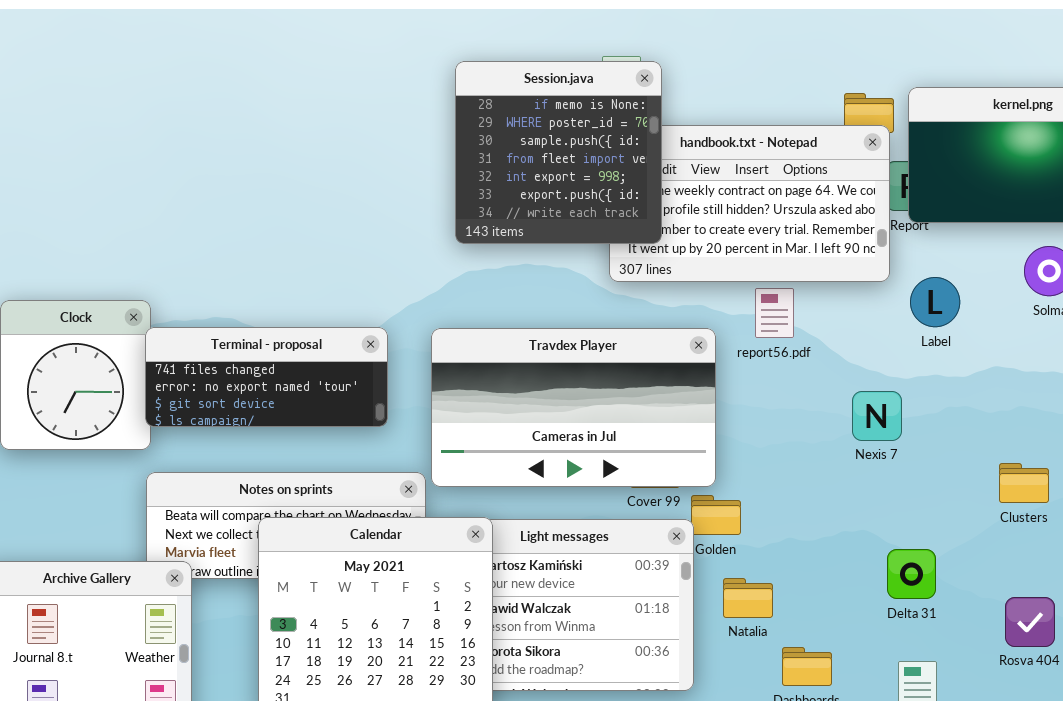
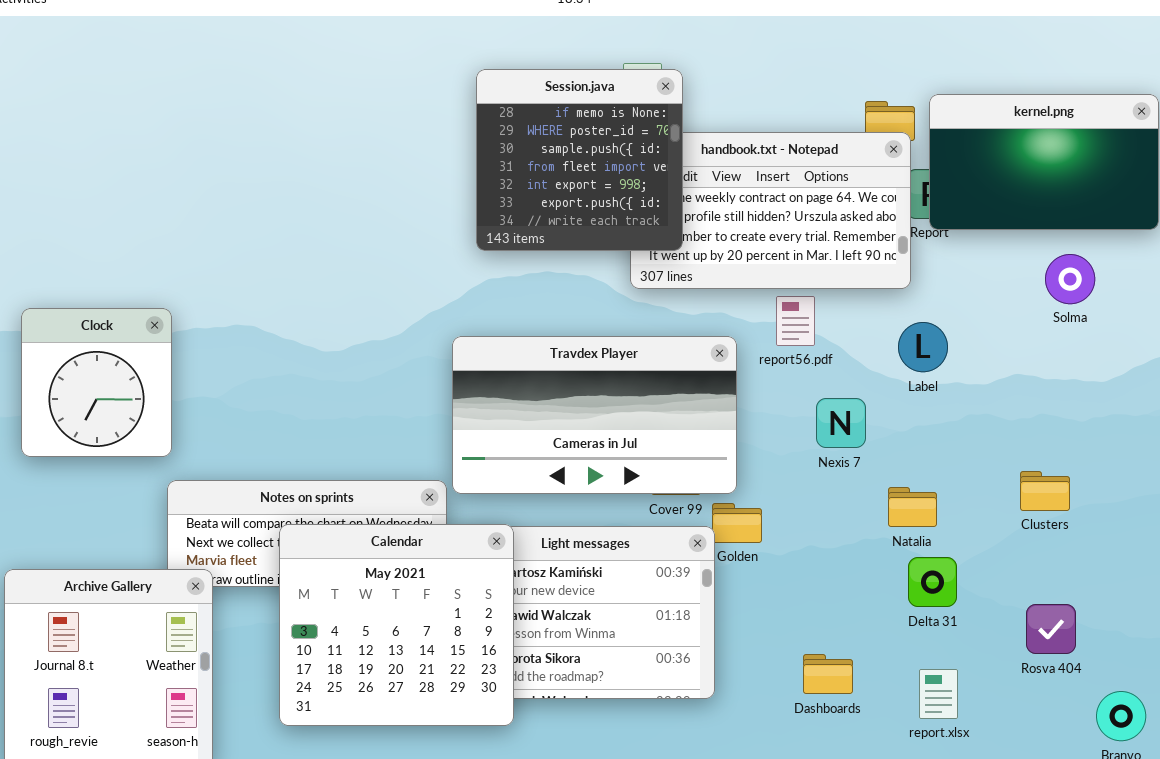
Label: [910,277,960,327] -> [898,322,948,372], moved
Terminal - proposal: [145,327,388,427] -> none, closed
Nexis 7: [852,391,902,441] -> [816,398,866,448], moved
Natalia: [723,578,773,618] -> [888,487,937,527], moved

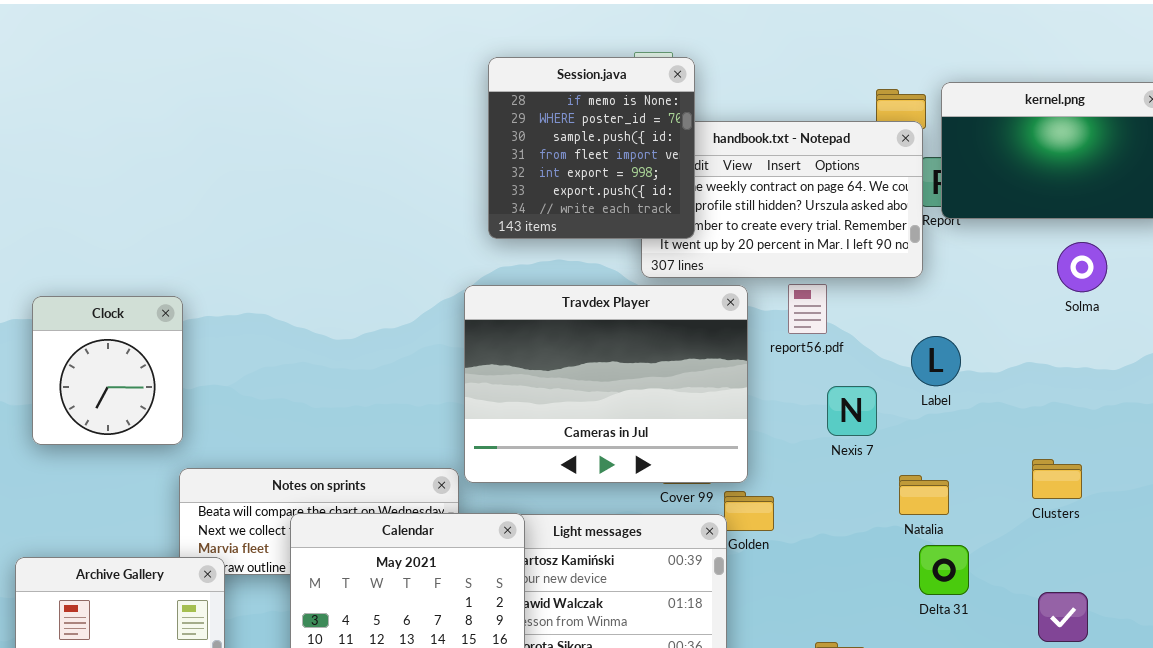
Label: [898,322,948,372] -> [911,336,961,386], moved
Travdex Player: [452,336,737,494] -> [464,285,748,483], resized

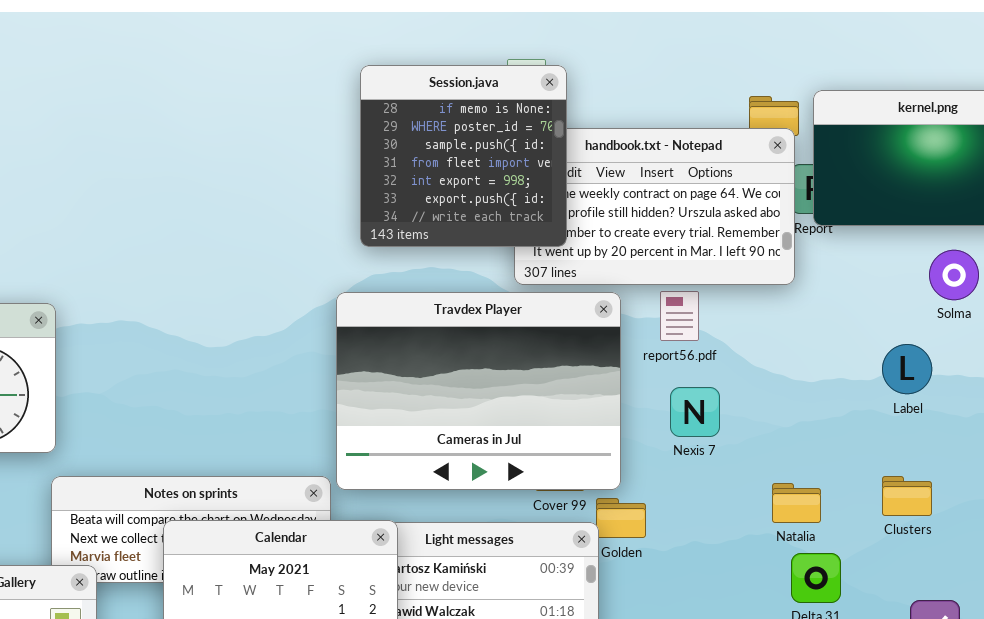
Label: [911,336,961,386] -> [882,344,932,394], moved
Nexis 7: [827,386,877,436] -> [670,387,720,437], moved
Clusters: [1032,459,1082,499] -> [882,476,932,516], moved

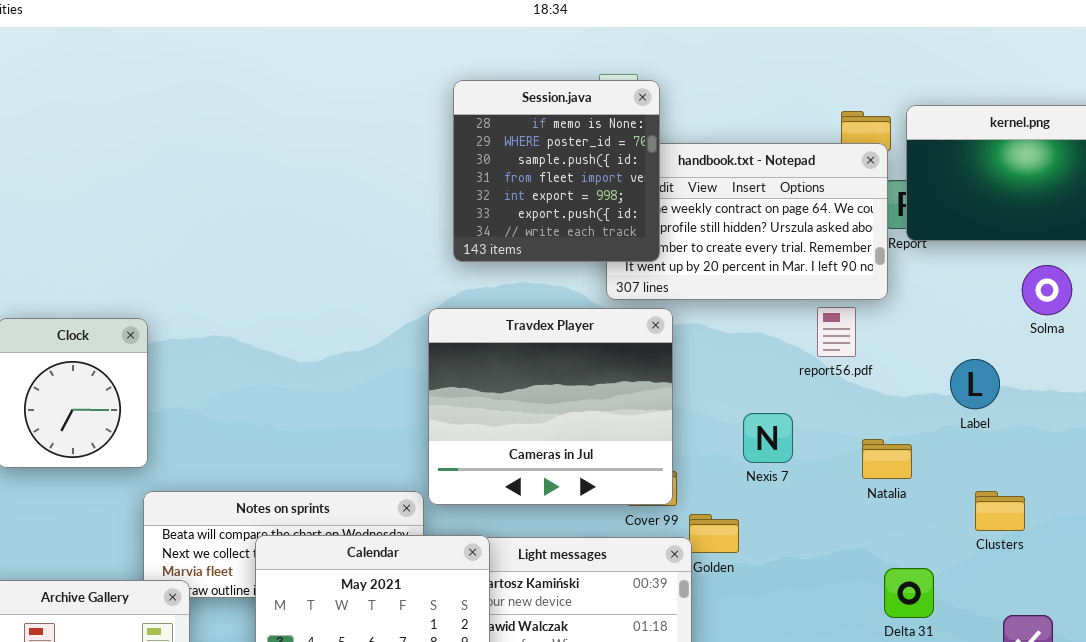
report56.pdf: [660,291,699,341] -> [817,307,856,357], moved
Travdex Player: [336,292,621,490] -> [428,308,673,505], resized
Label: [882,344,932,394] -> [950,359,1000,409], moved
Nexis 7: [670,387,720,437] -> [743,413,793,463], moved
Natalia: [772,483,821,523] -> [862,439,912,479], moved

